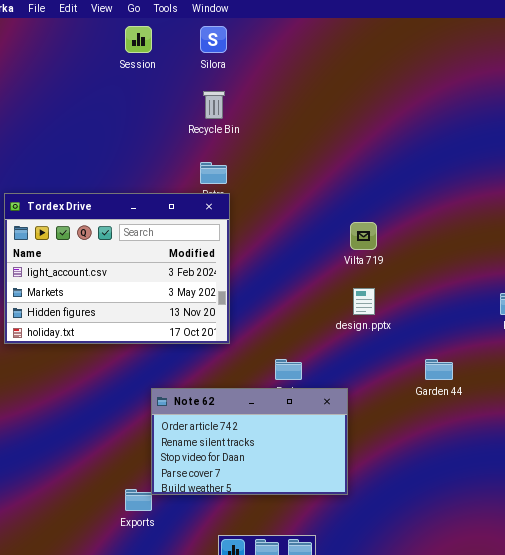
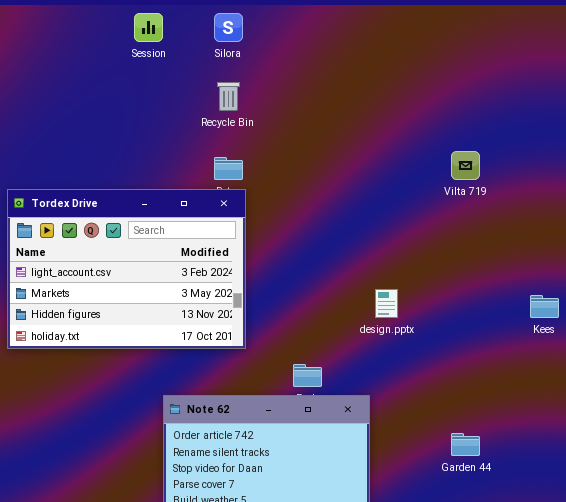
Vilta 719: [350,222,377,250] -> [451,151,480,180], moved
Garden 44: [425,359,453,380] -> [451,433,480,456], moved

